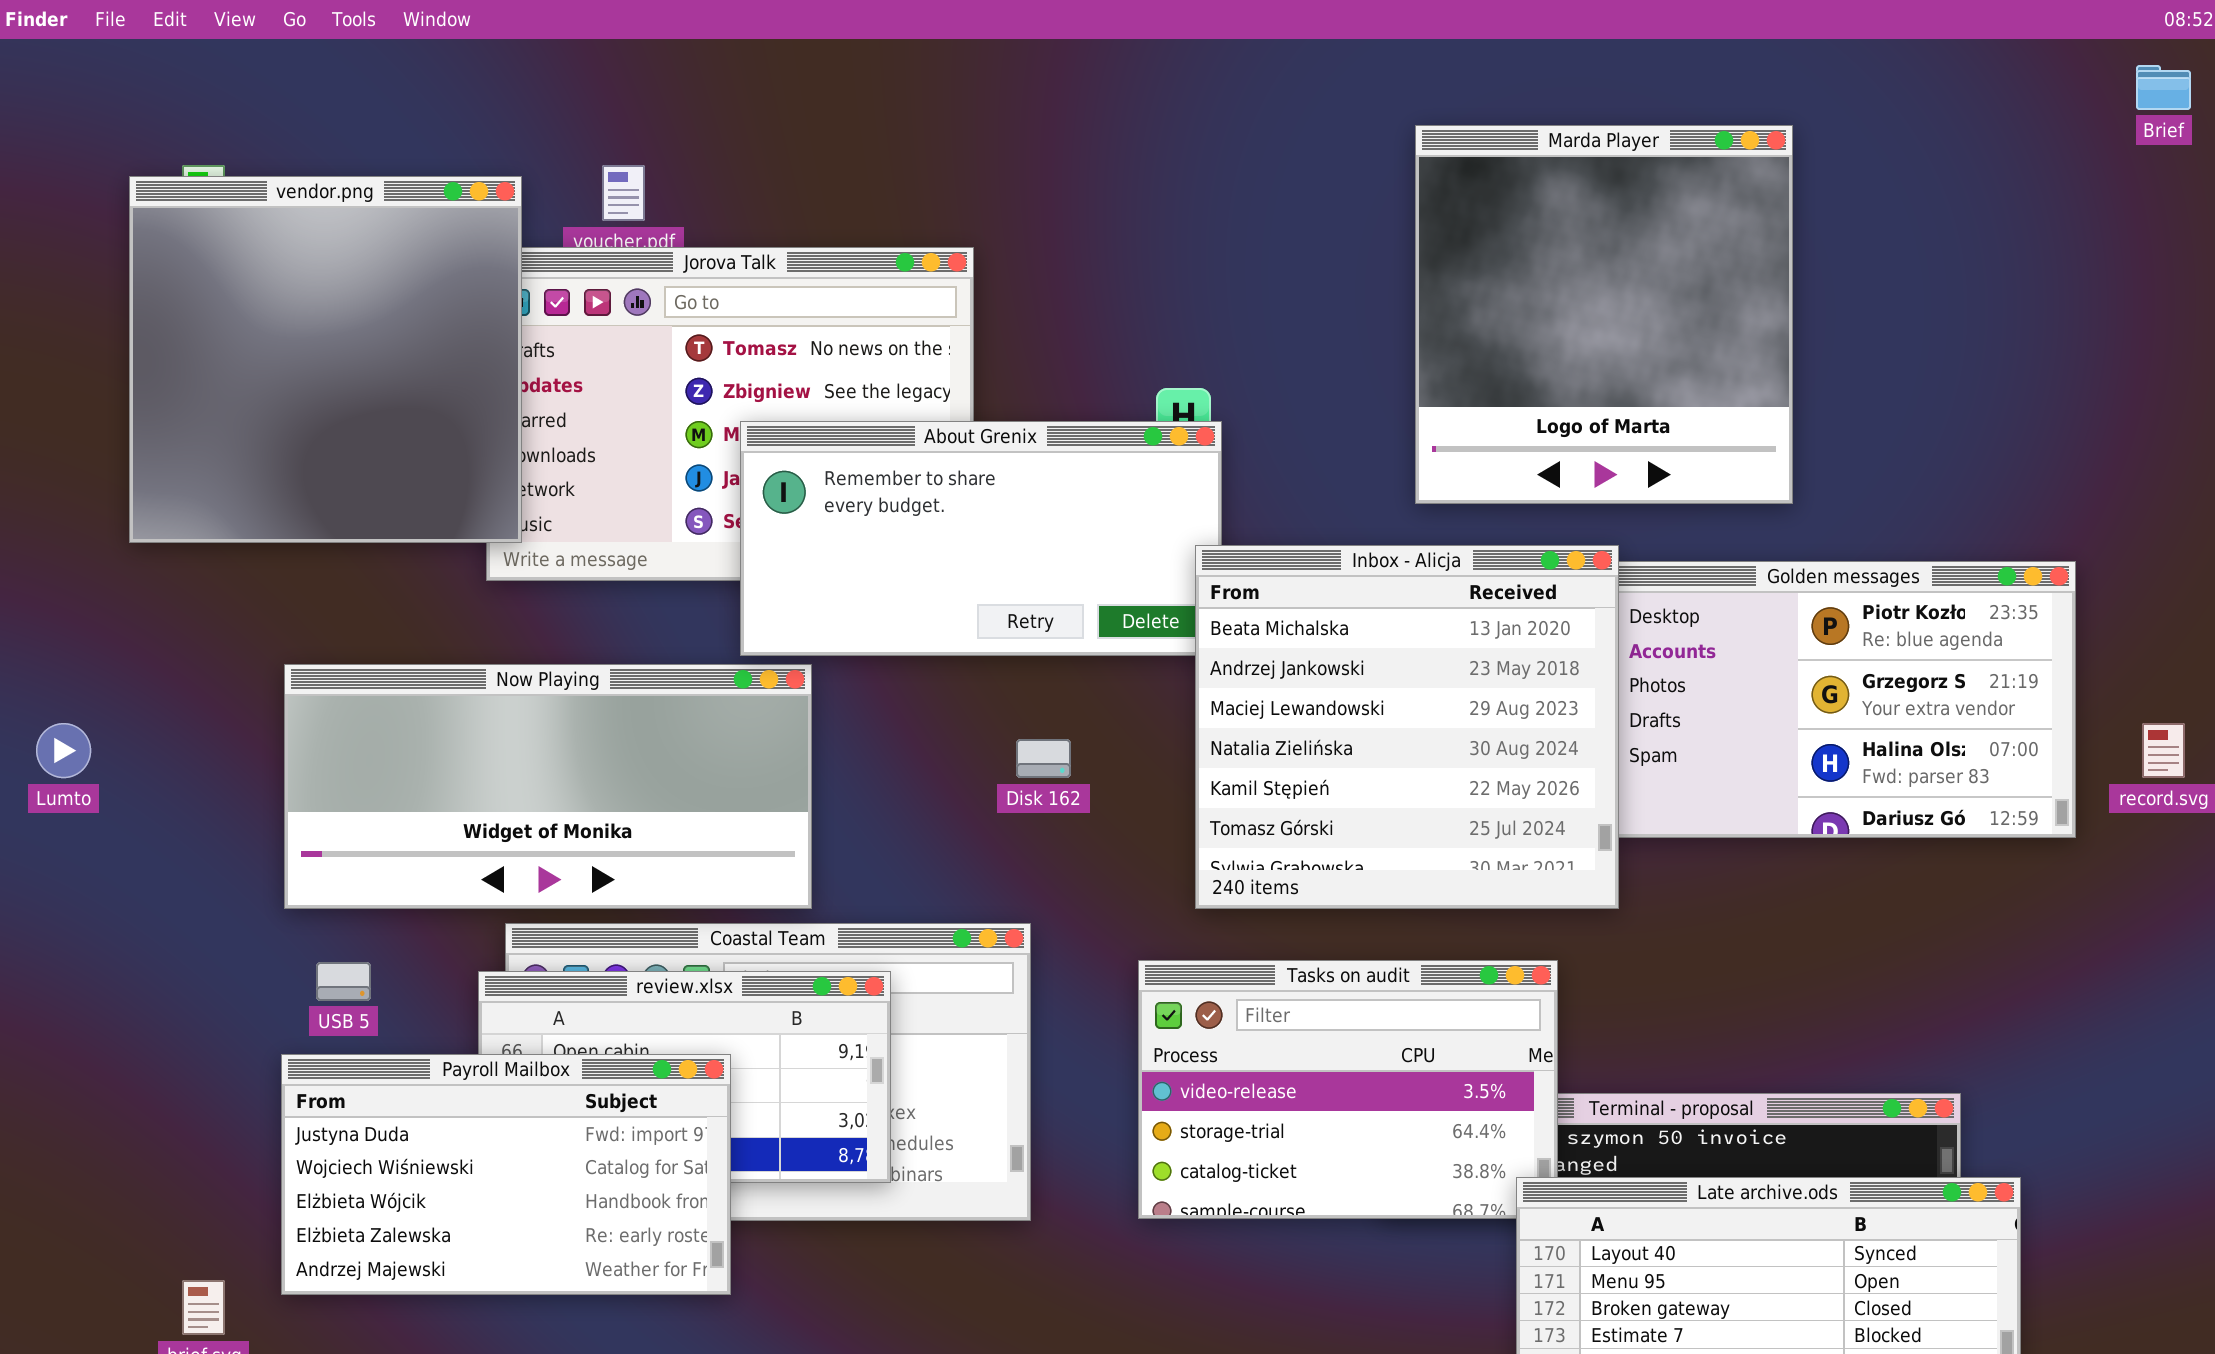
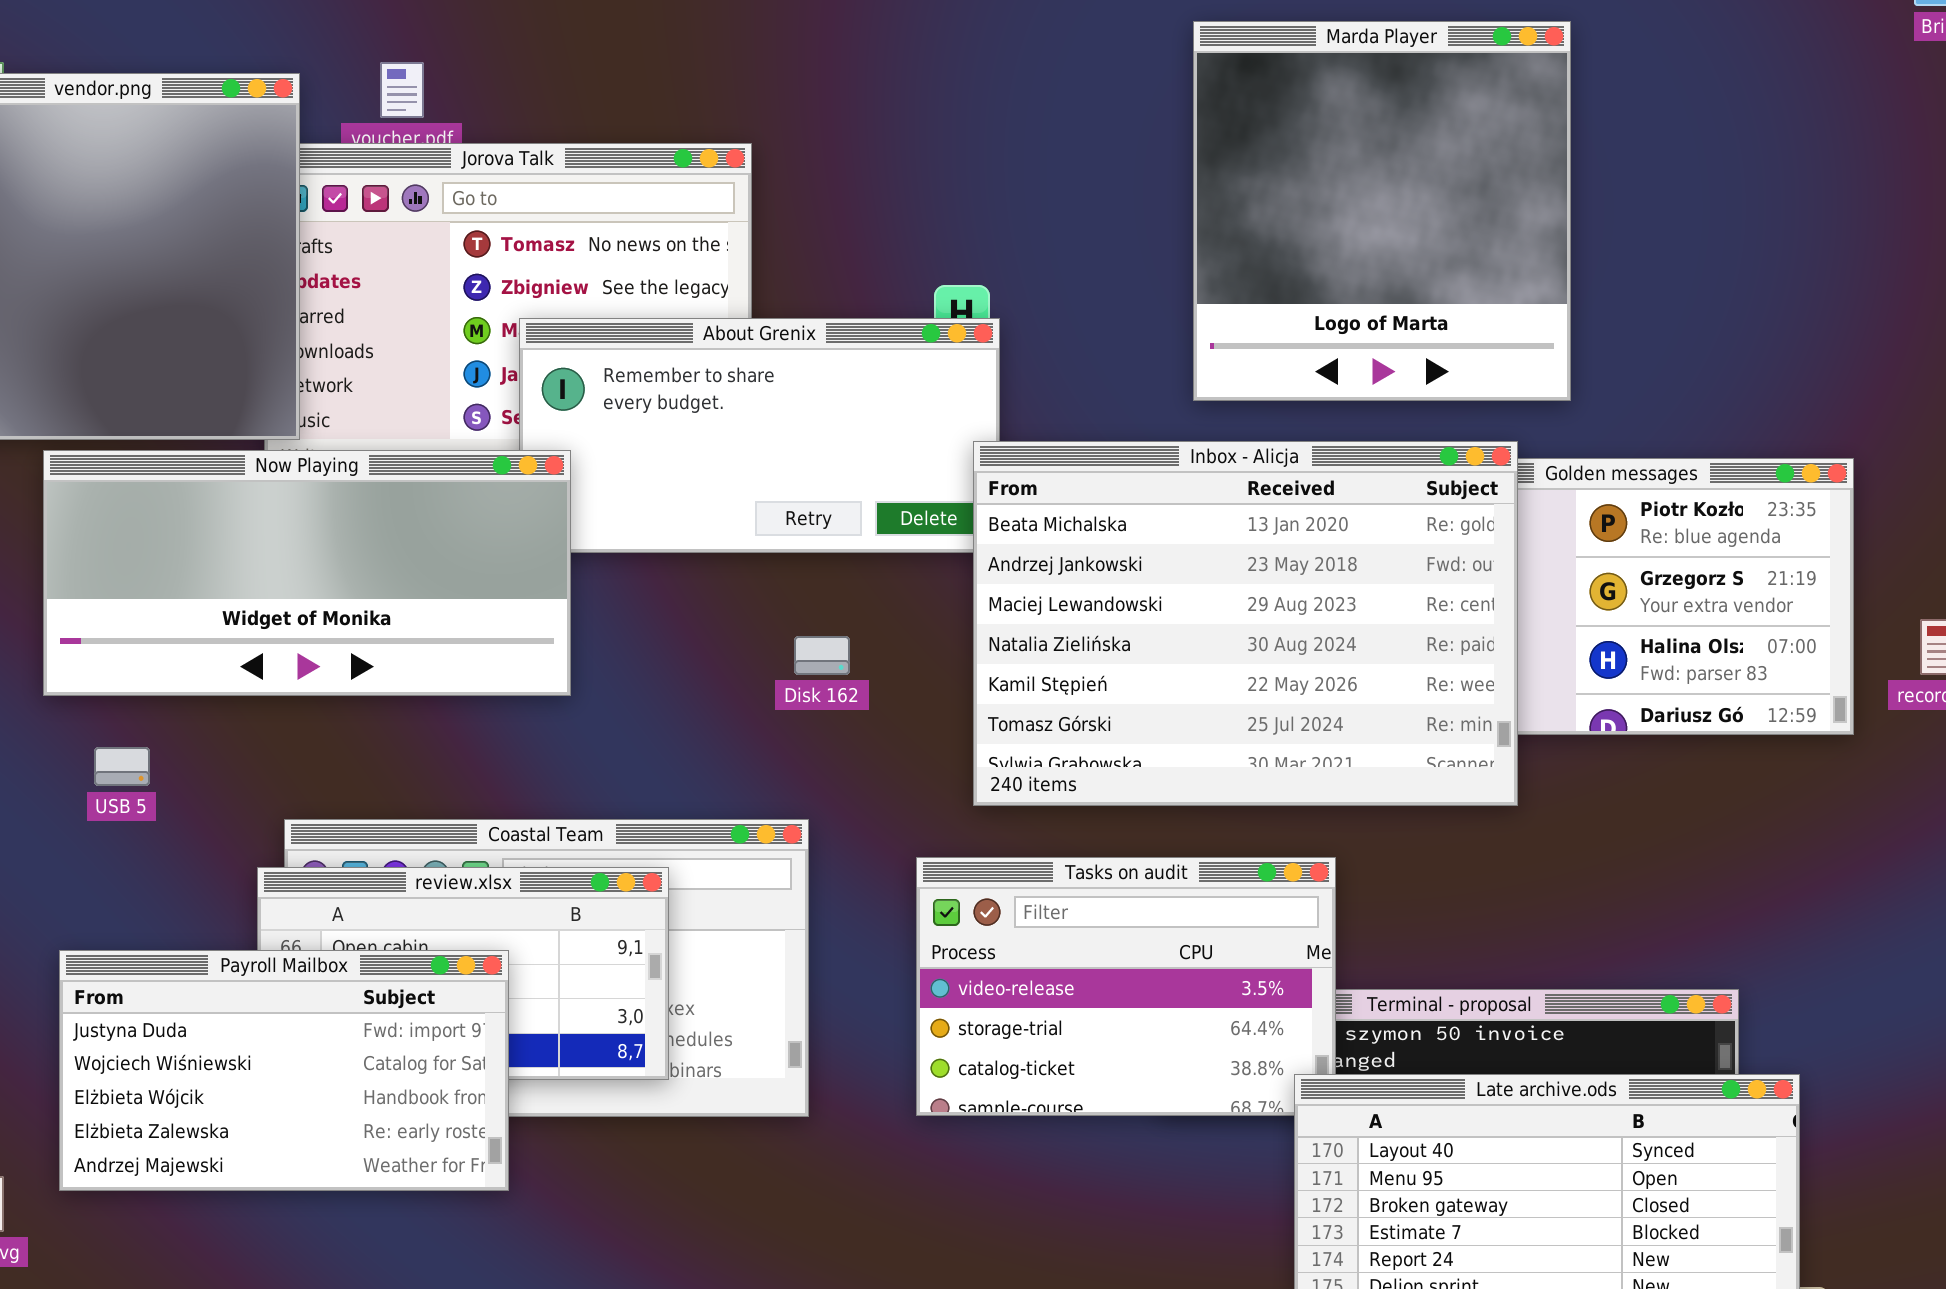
Inbox - Alicja: [1195,545,1619,909] -> [973,441,1518,806], resized
Now Playing: [284,664,812,909] -> [43,450,571,696], moved
USB 5: [316,962,371,1001] -> [94,747,150,786], moved

